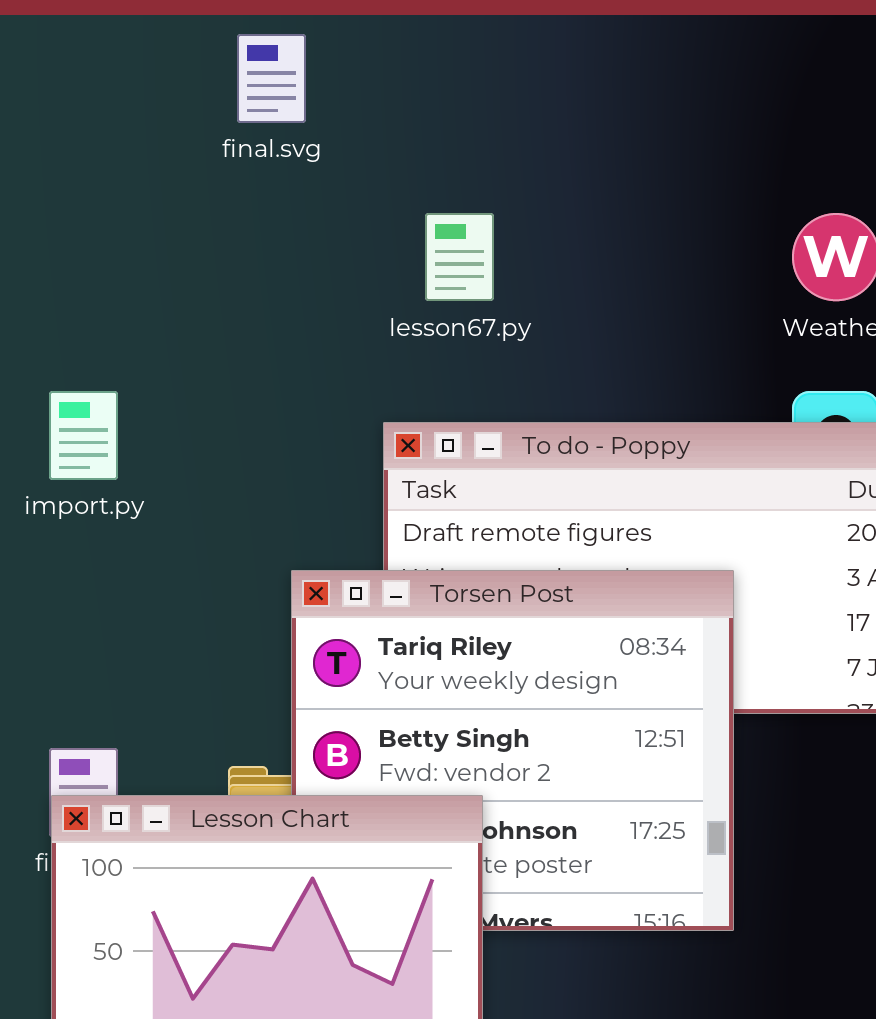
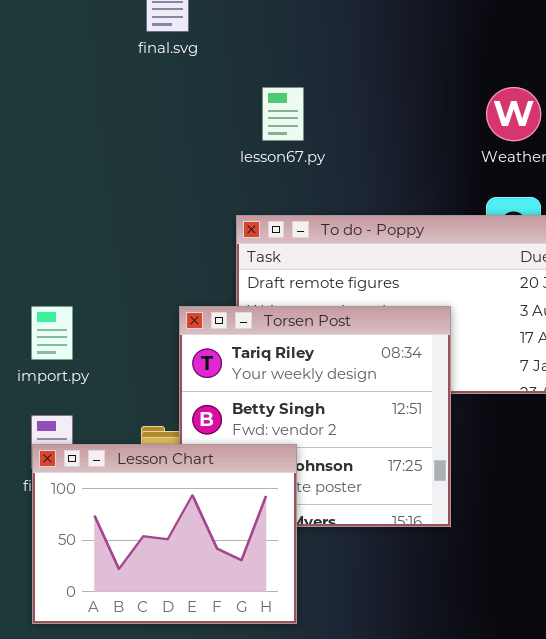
import.py: [49,391,118,480] -> [31,306,73,360], moved

